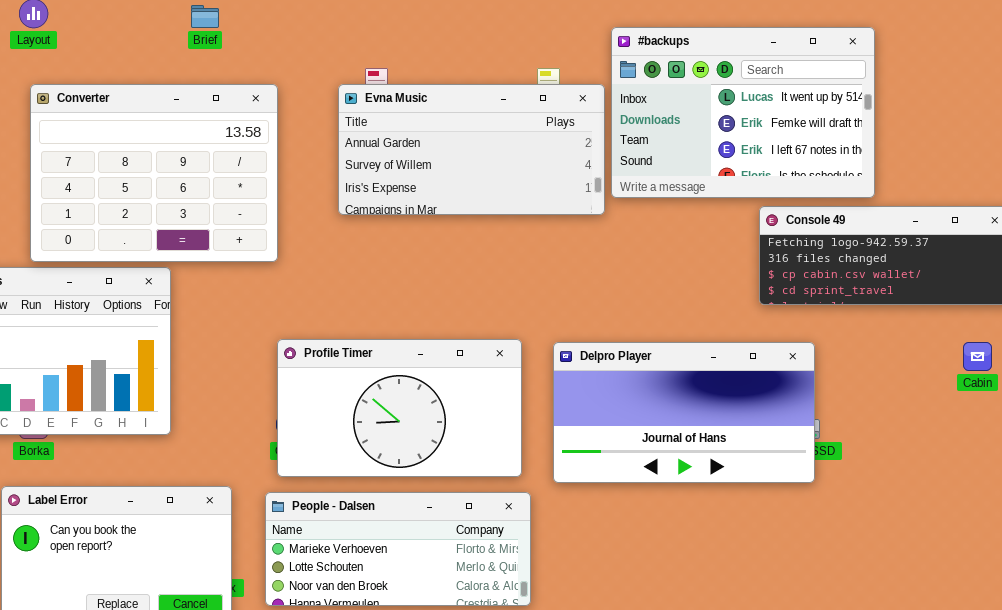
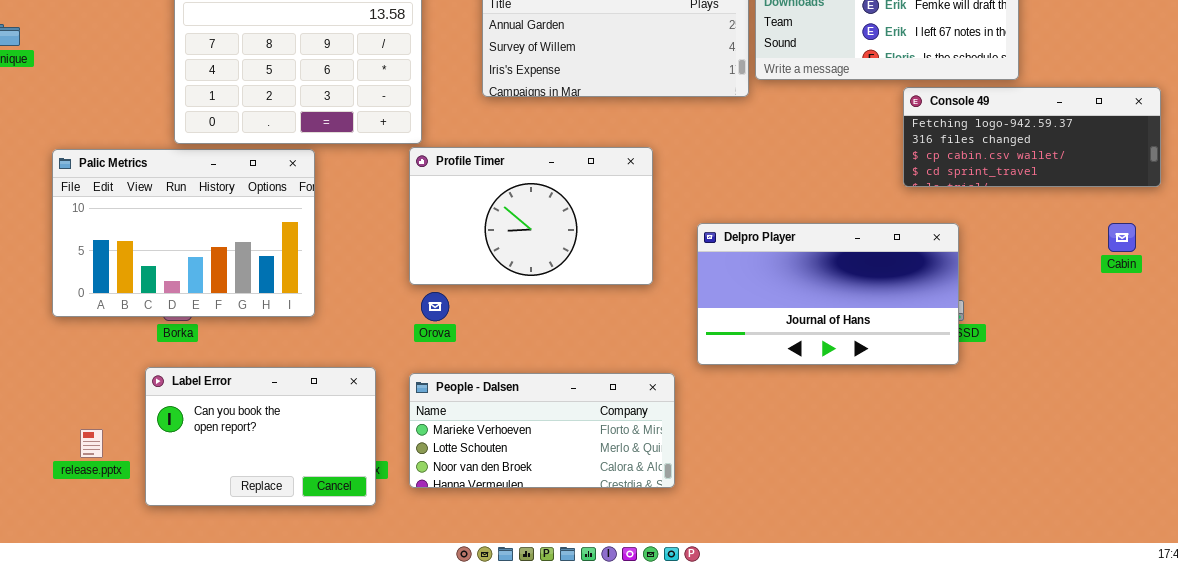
Profile Timer: [277,339,522,477] -> [409,147,653,285], moved

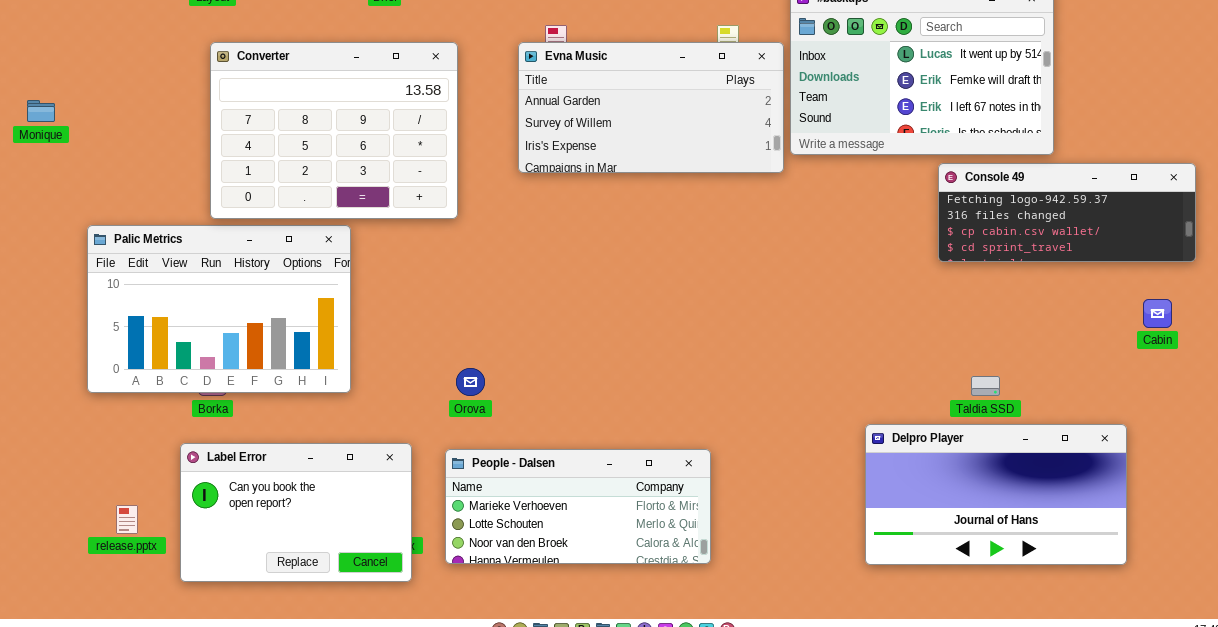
Profile Timer: [409,147,653,285] -> none, closed
Delpro Player: [697,223,959,365] -> [865,424,1127,565], moved

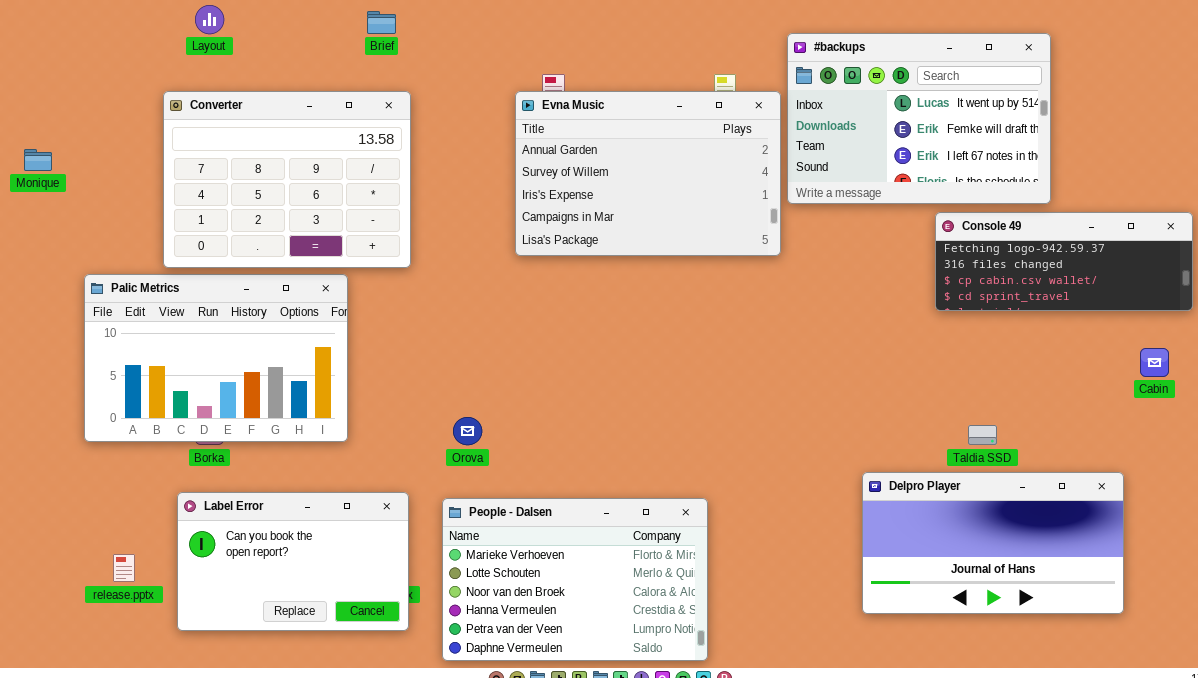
Converter: [210,42,458,219] -> [163,91,411,268], moved
Evna Music: [518,42,784,173] -> [515,91,781,256], resized
People - Dalsen: [445,449,711,564] -> [442,498,708,661], resized

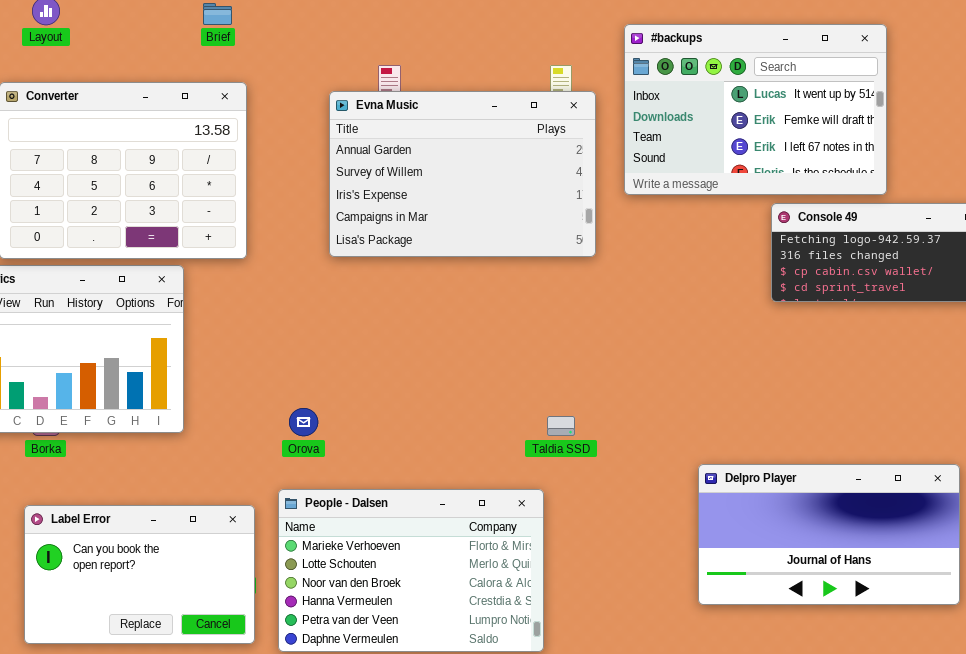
Evna Music: [515,91,781,256] -> [329,91,596,257], moved
Taldia SSD: [968,425,997,445] -> [547,416,575,436], moved
Label Error: [177,492,409,631] -> [24,505,255,644], moved

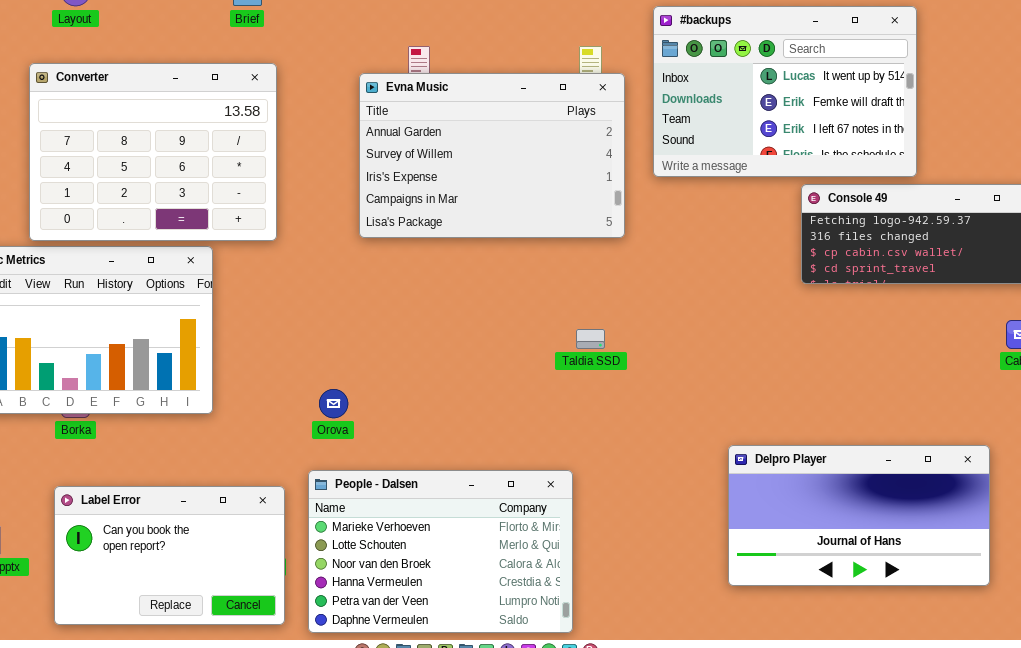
Taldia SSD: [547,416,575,436] -> [576,329,605,349], moved

